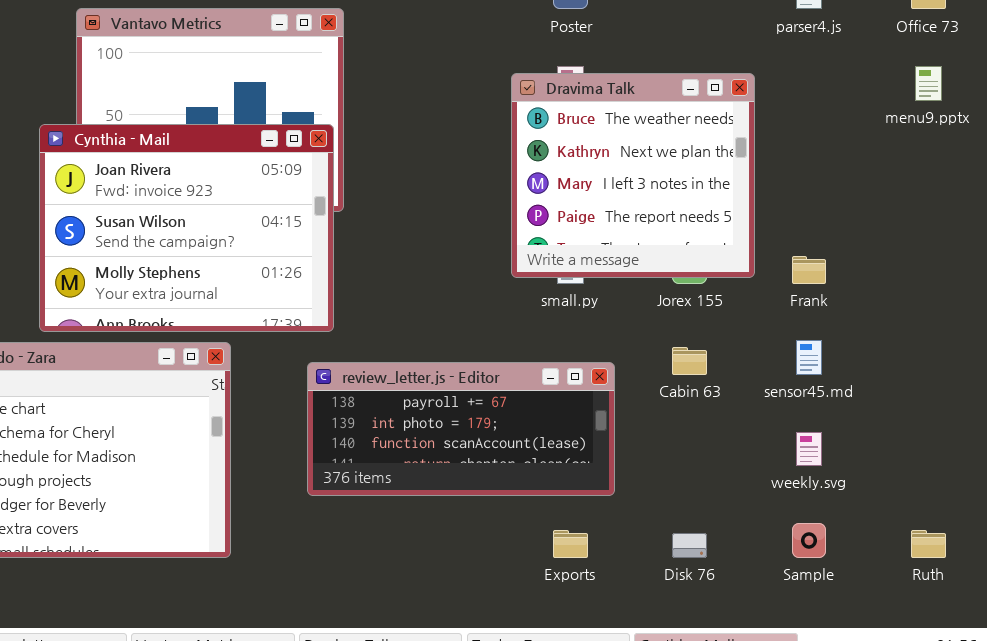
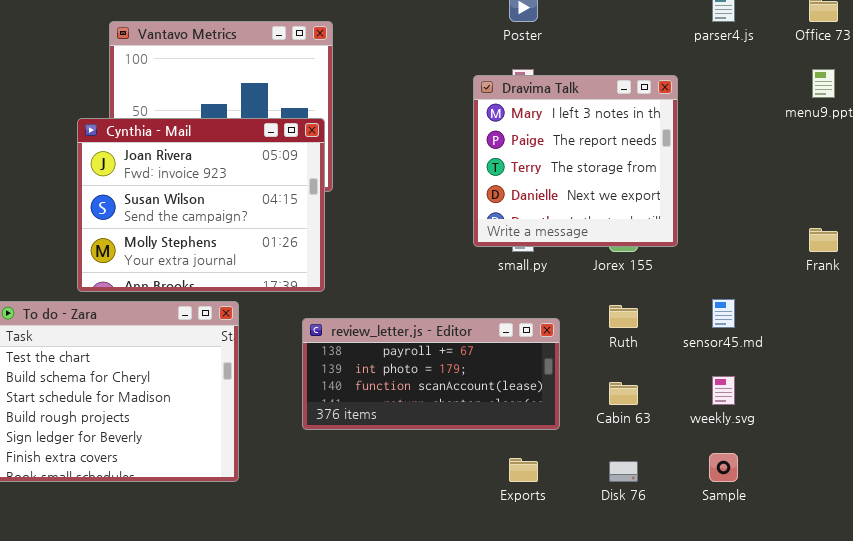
Dravima Talk: [511,73,755,278] -> [473,75,678,247], scrolled down 2 rows
Frank: [792,256,826,284] -> [809,228,838,252], moved
Cabin 63: [672,347,707,375] -> [609,382,638,405], moved
Ruth: [911,530,946,558] -> [609,305,638,328], moved

